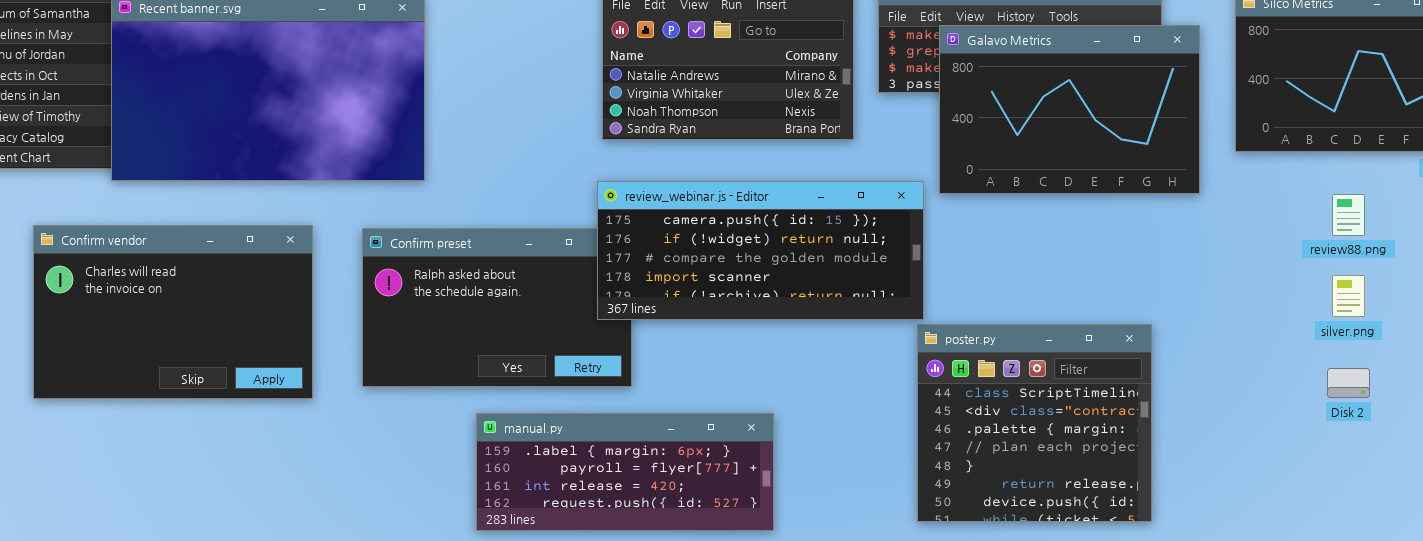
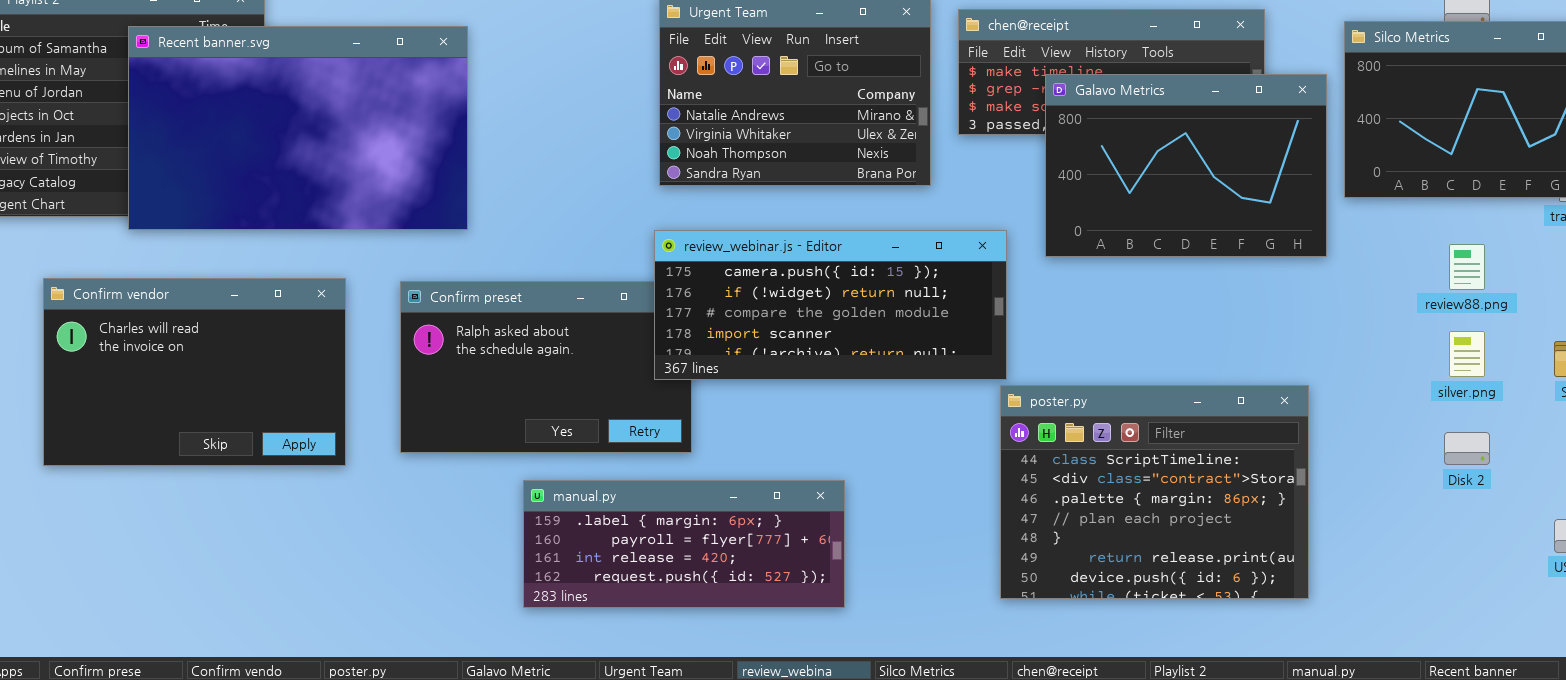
Galavo Metrics: [939,25,1200,194] -> [1045,74,1327,257], moved
poster.py: [917,324,1152,522] -> [1000,385,1309,599], resized

